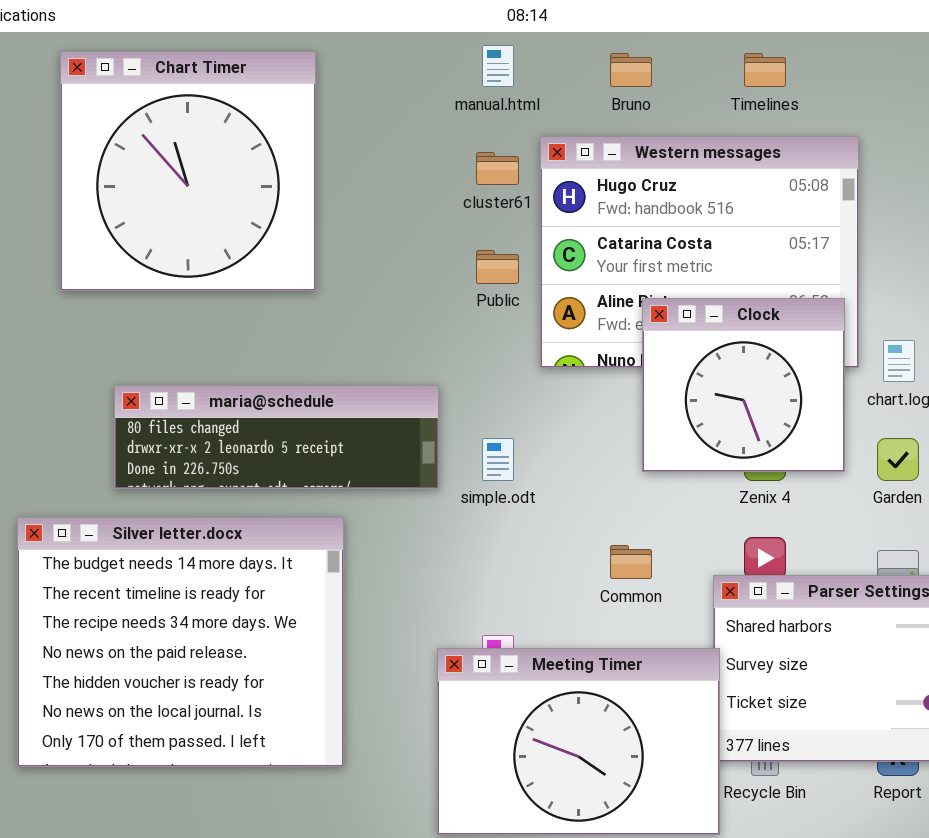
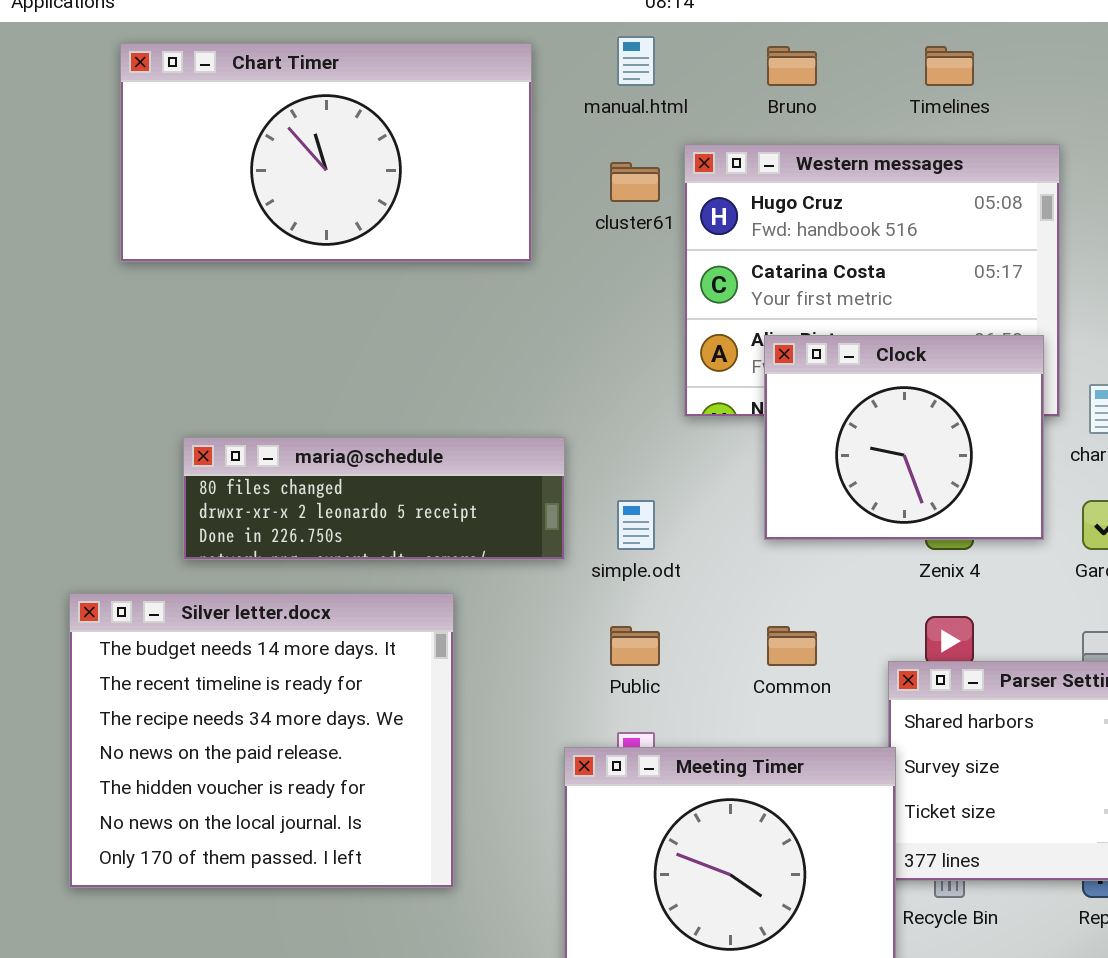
Chart Timer: [60,51,316,291] -> [120,43,532,262], resized
Public: [476,250,519,284] -> [610,626,660,666], moved
Clock: [642,298,845,472] -> [764,335,1044,540], resized

